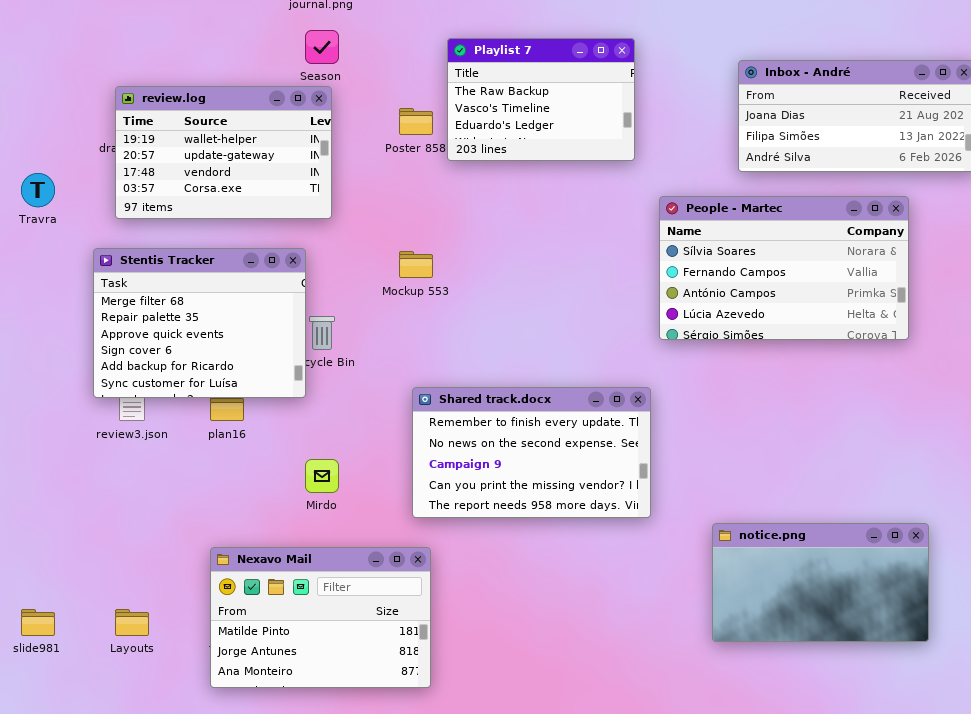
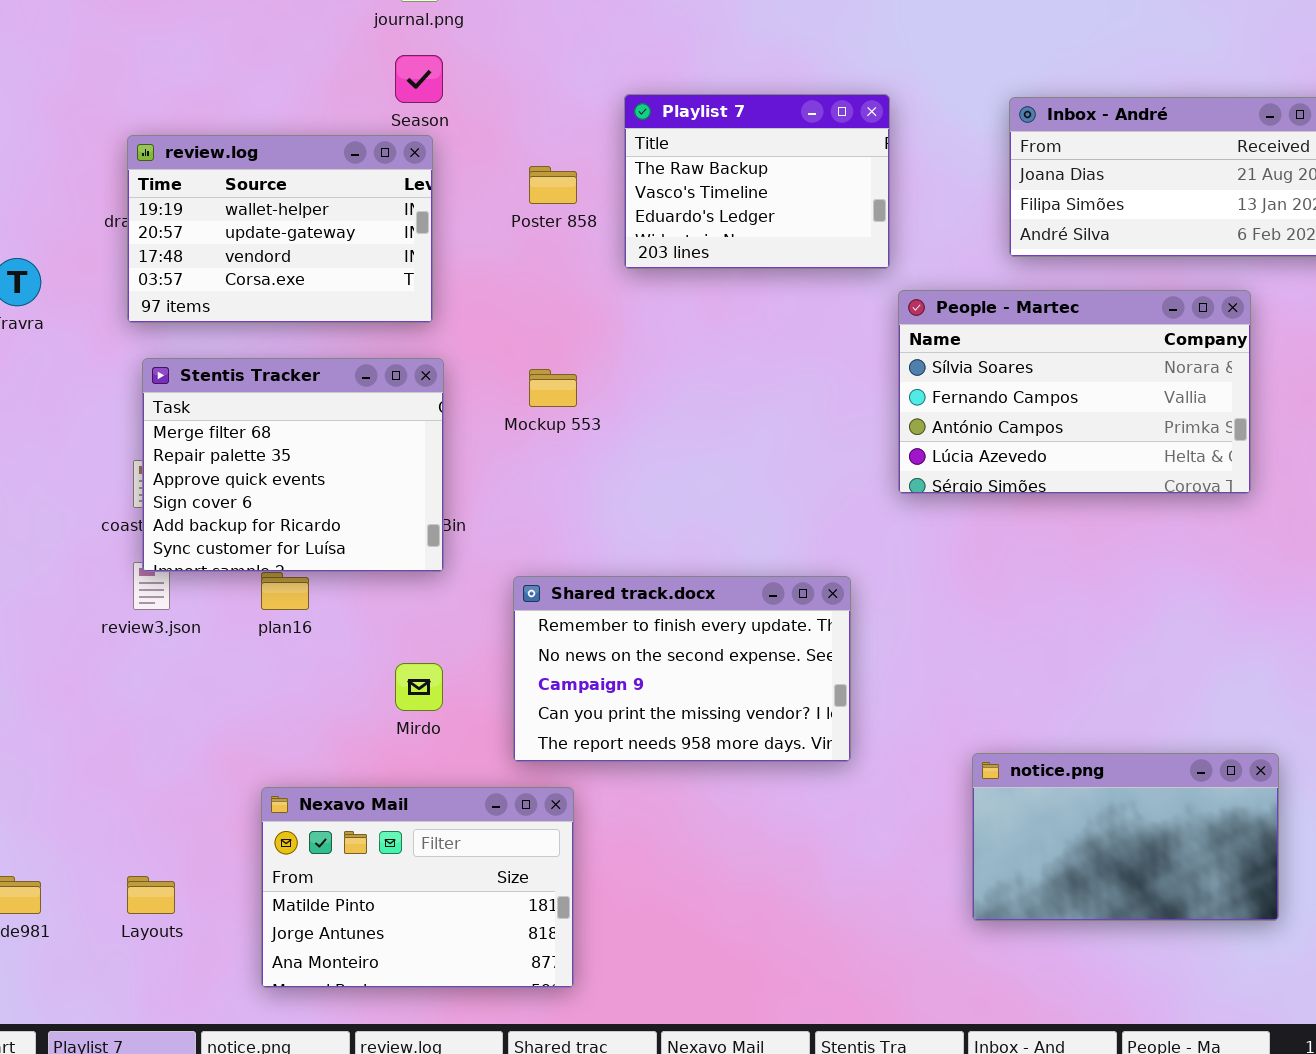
Playlist 7: [447,38,635,161] -> [624,94,890,269], moved
Stentis Tracker: [93,248,306,398] -> [142,358,444,572], moved
Shared track.docx: [412,387,651,518] -> [513,576,851,762], moved

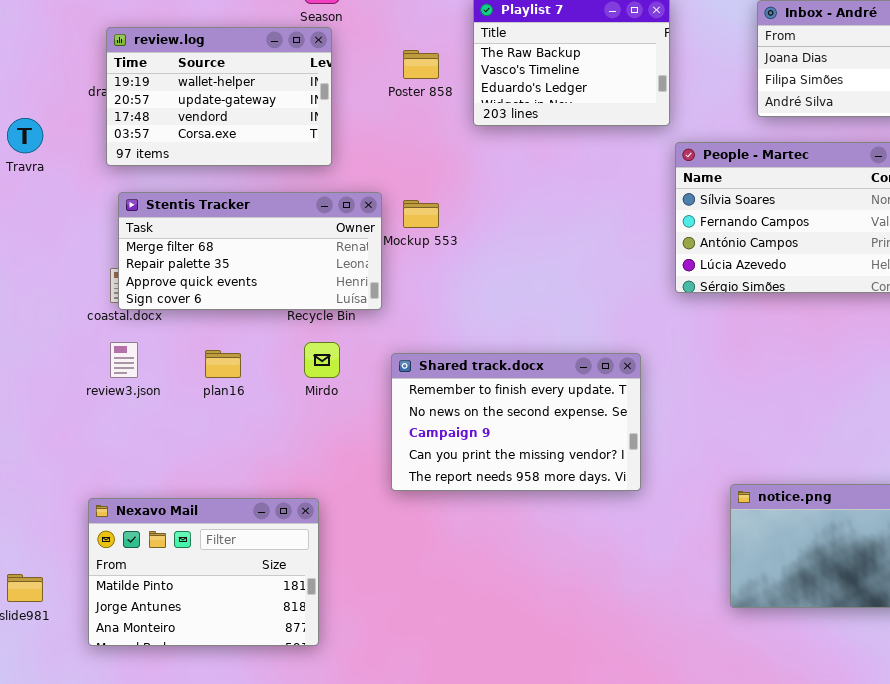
Stentis Tracker: [142,358,444,572] -> [118,192,382,310], resized
Mirdo: [395,663,443,711] -> [304,342,340,378], moved
Nexavo Mail: [261,787,574,988] -> [88,498,319,646], moved

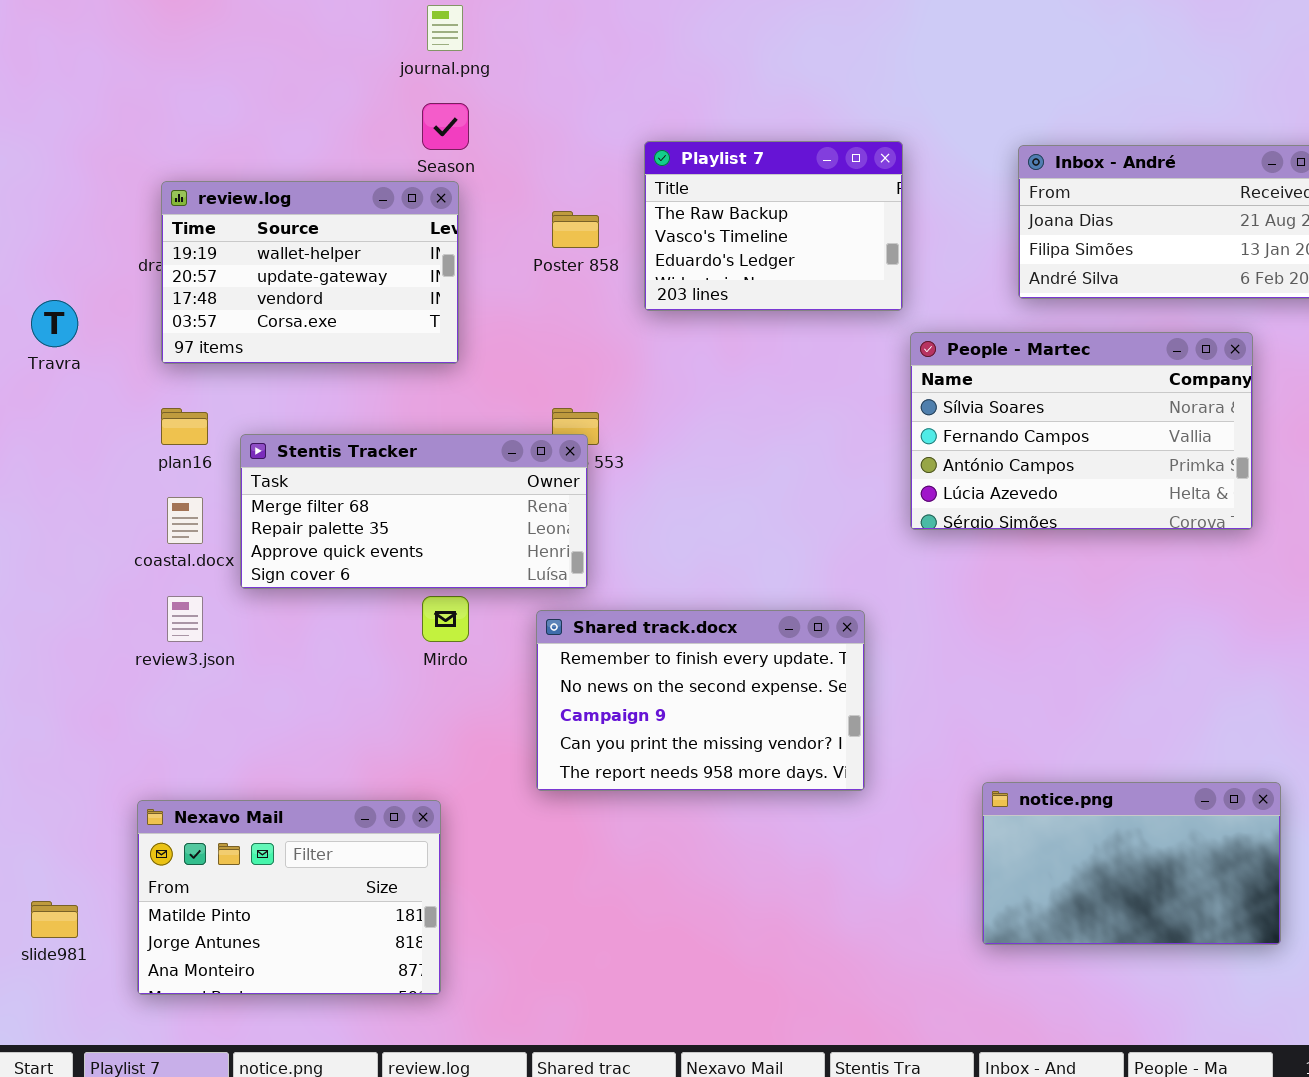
Stentis Tracker: [118,192,382,310] -> [240,434,588,589], moved
plan16: [205,350,241,378] -> [161,408,208,445], moved

